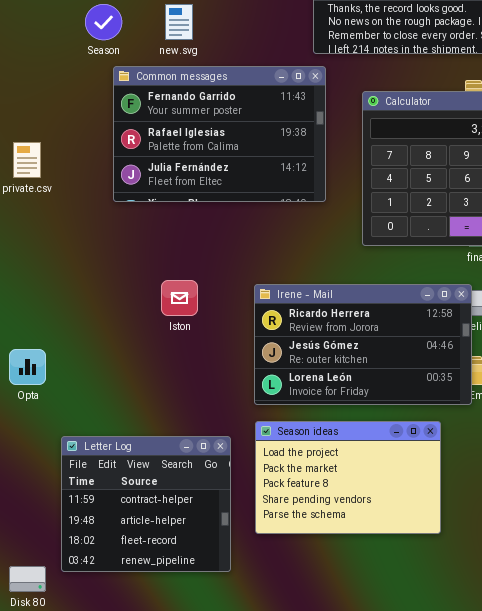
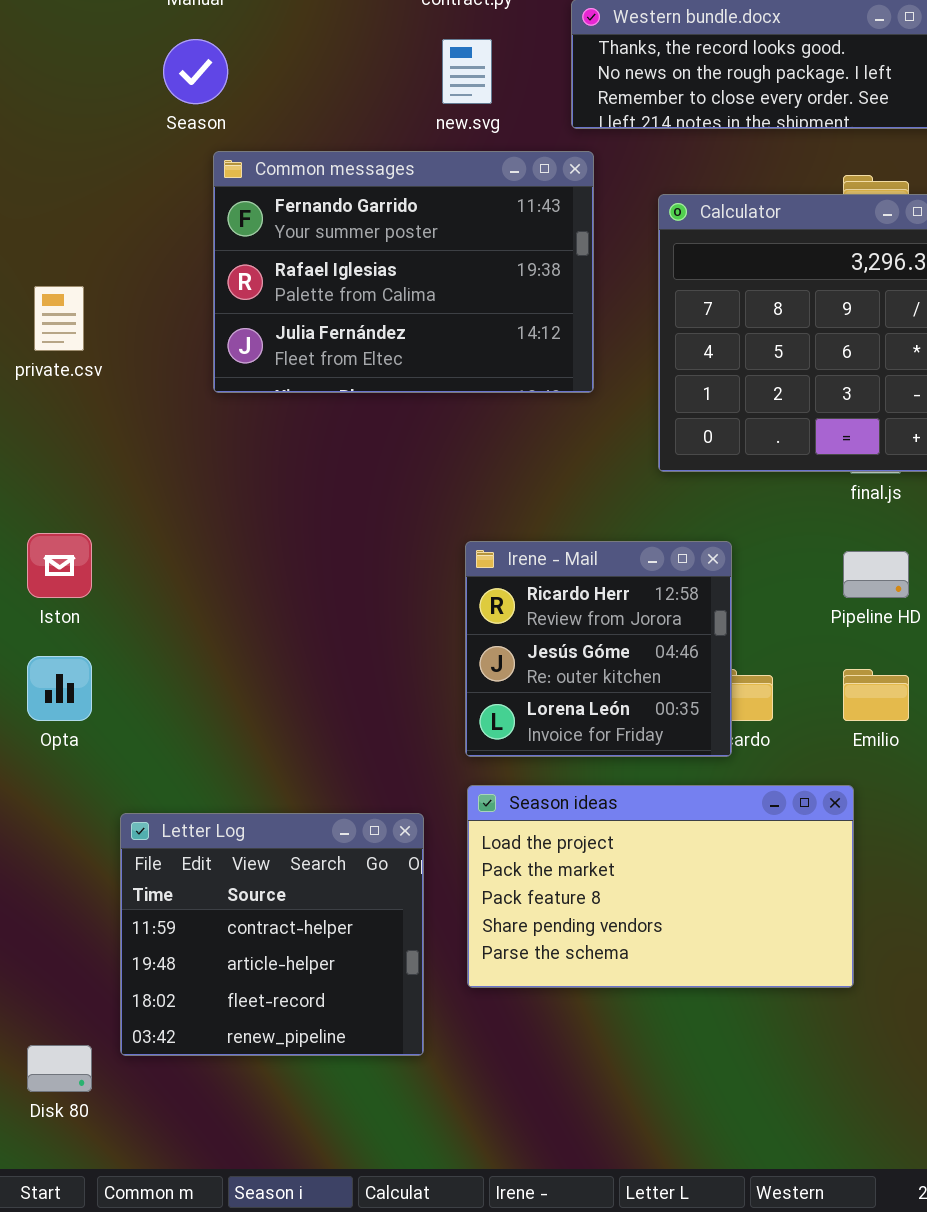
new.svg: [165,4,193,40] -> [442,39,492,104], moved
Iston: [161,280,198,316] -> [27,533,92,598], moved
Irene - Mail: [254,284,472,405] -> [465,541,732,757], resized
Season ideas: [255,421,441,534] -> [467,785,854,988], resized

